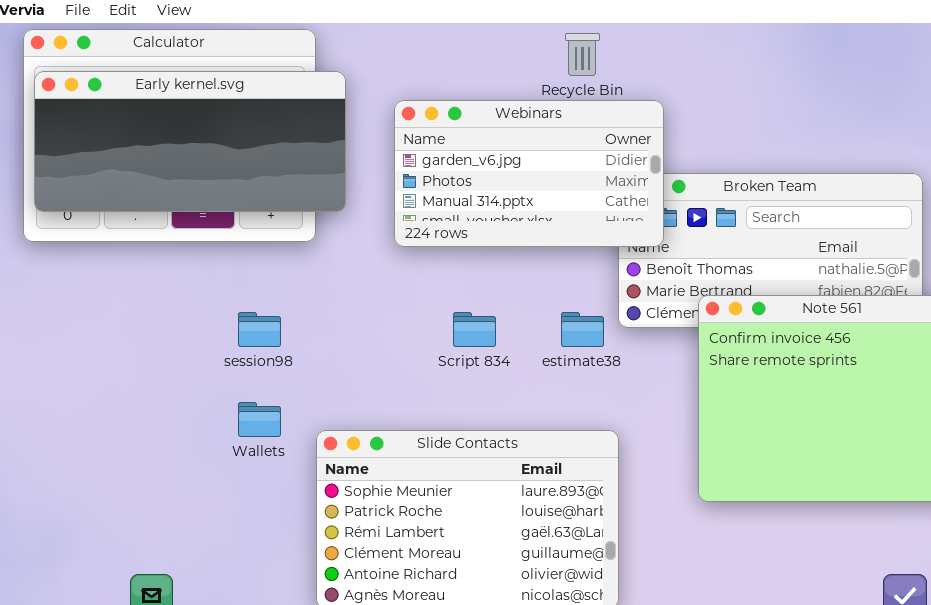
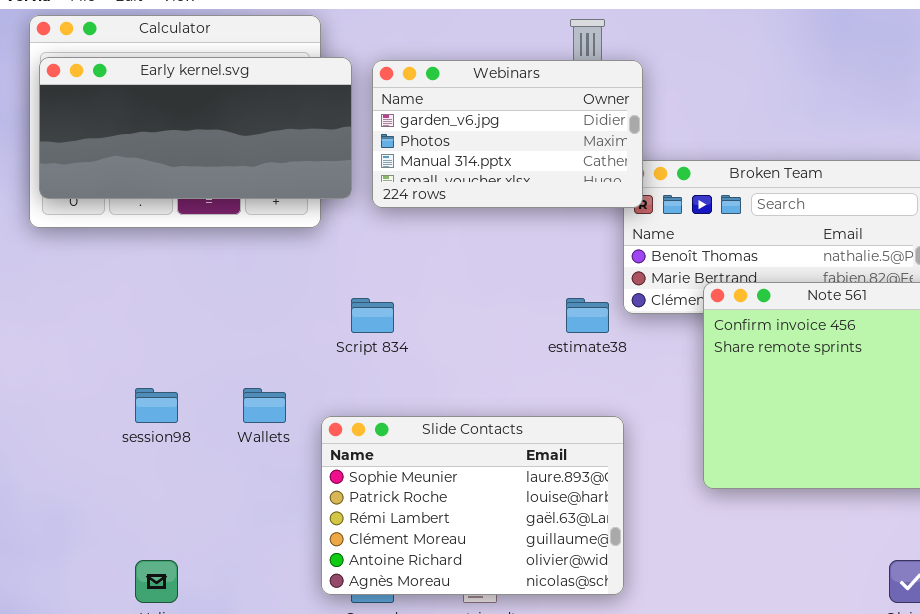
Webinars: [394,100,664,247] -> [372,60,643,208], moved
session98: [238,312,281,347] -> [135,388,178,423], moved
Script 834: [453,312,496,347] -> [351,298,394,333], moved

